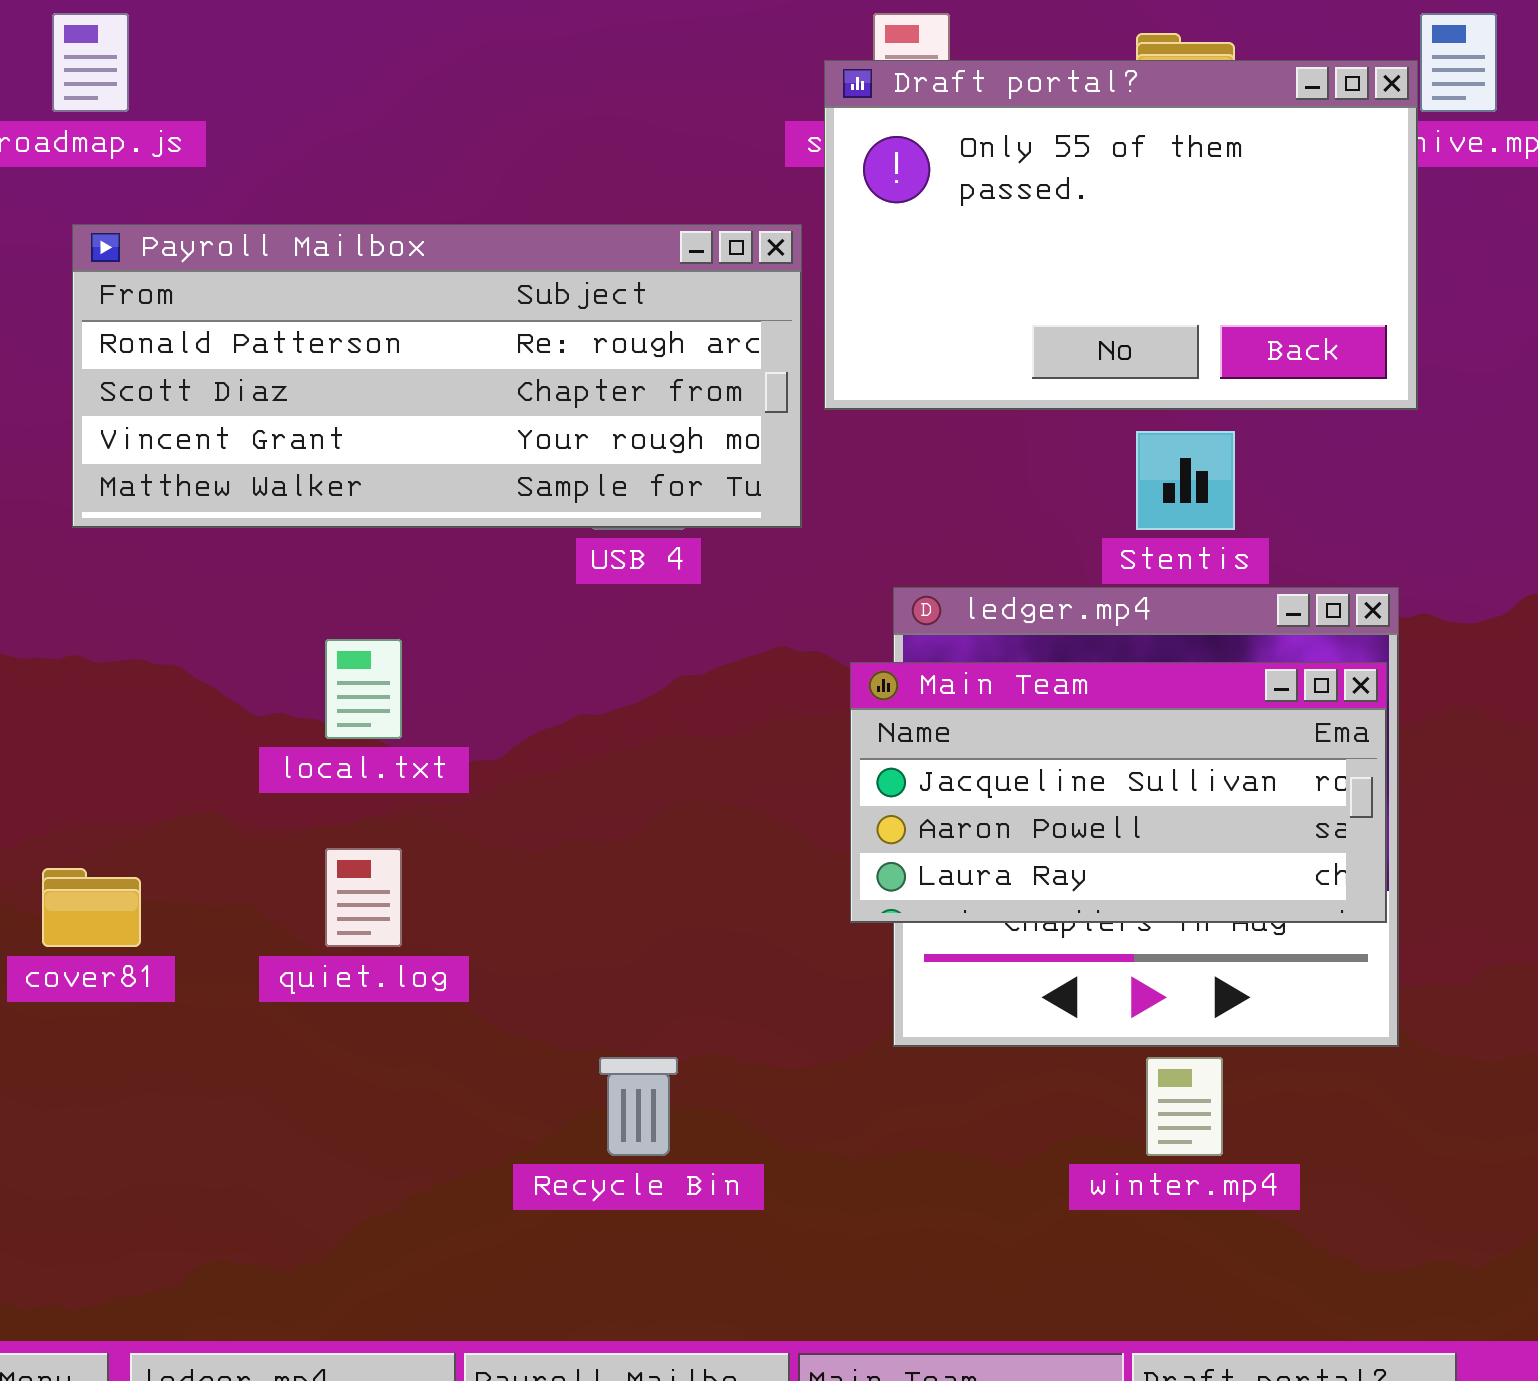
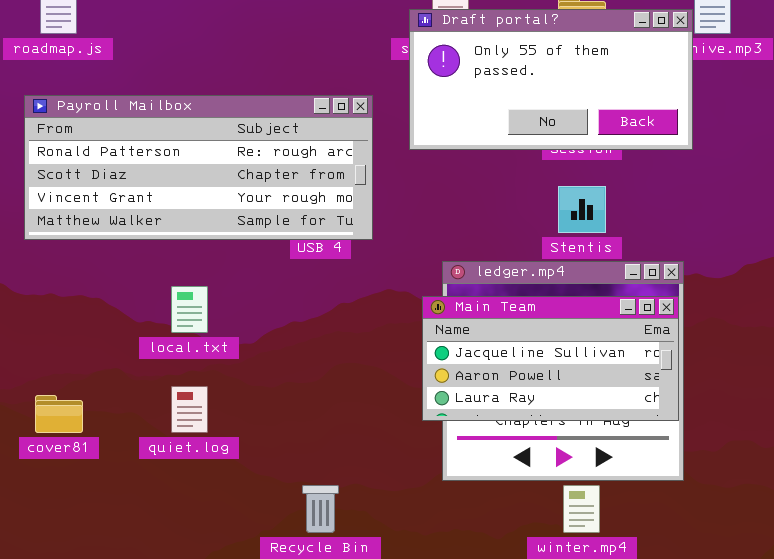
Draft portal?: [824,60,1418,410] -> [409,9,693,150], resized
Payroll Mailbox: [72,224,802,528] -> [24,95,373,240], moved

